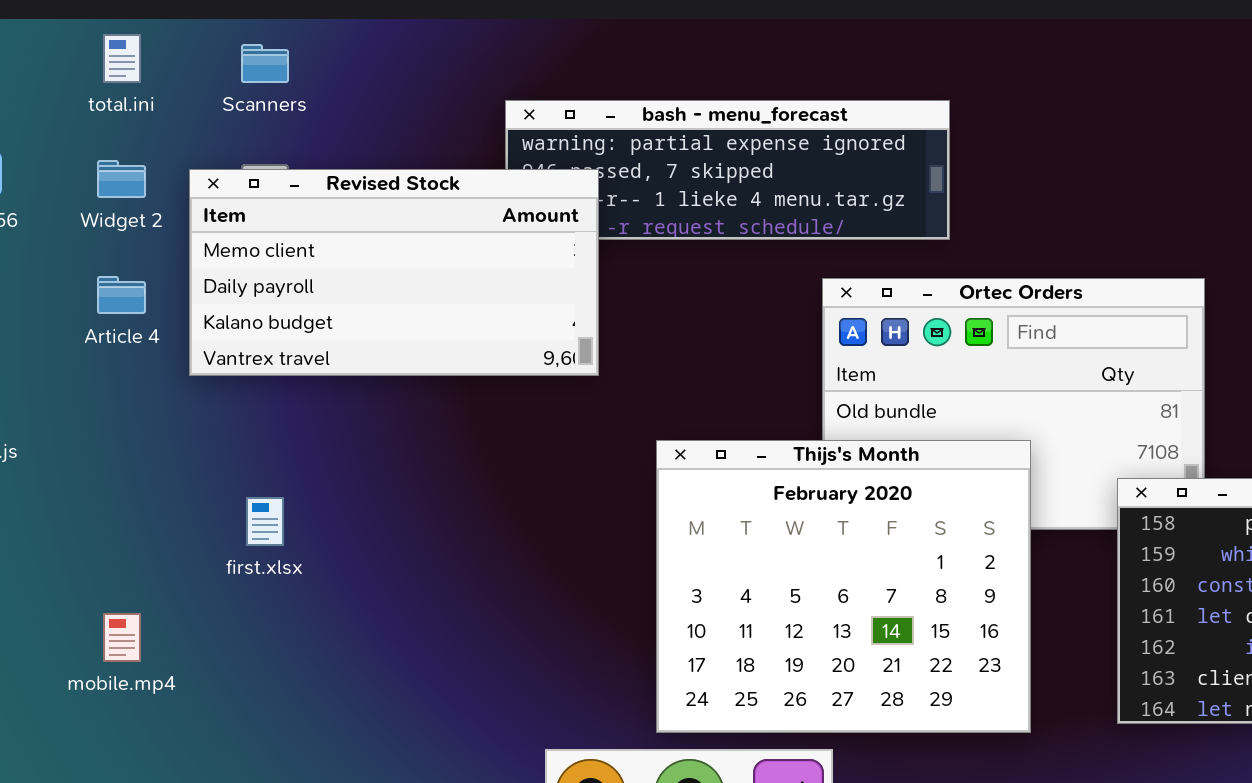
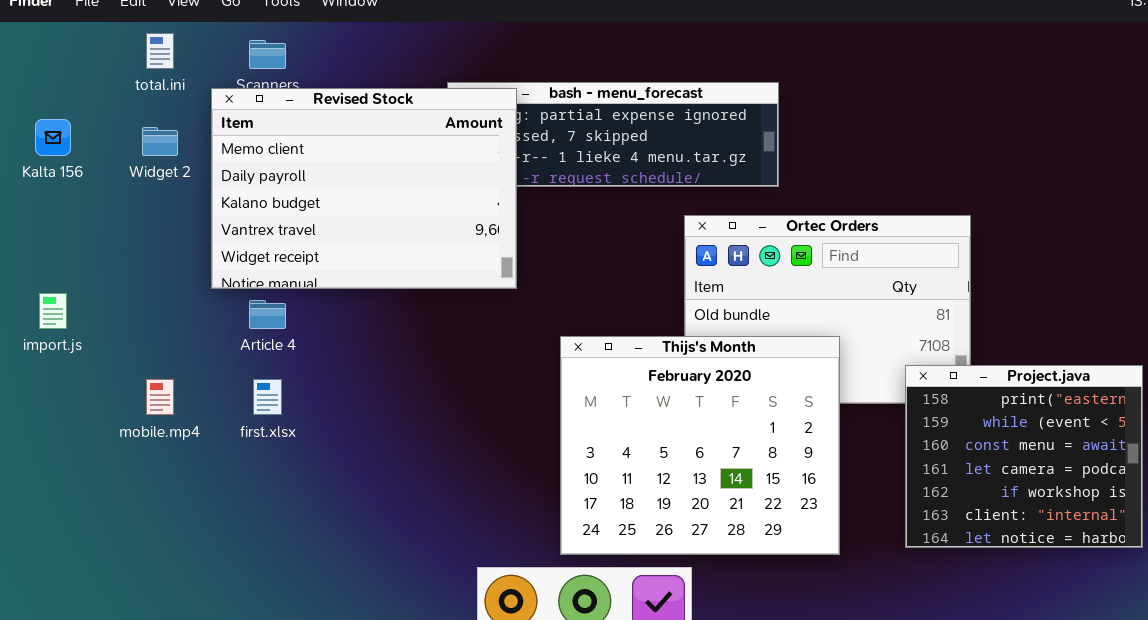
Revised Stock: [189,169,599,376] -> [211,88,517,289], resized
Article 4: [97,276,146,314] -> [249,300,286,329], moved
mobile.mp4: [103,613,141,662] -> [146,379,174,415], moved

